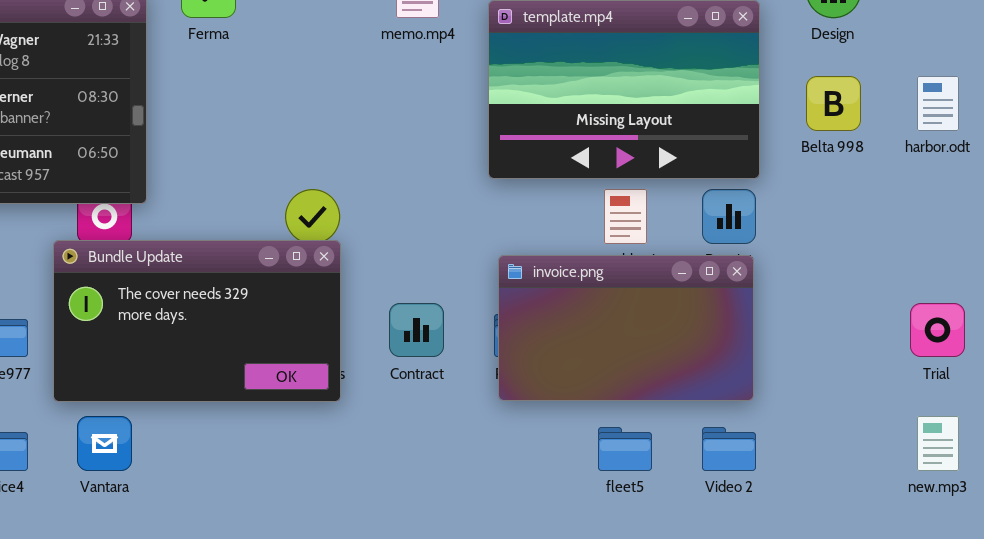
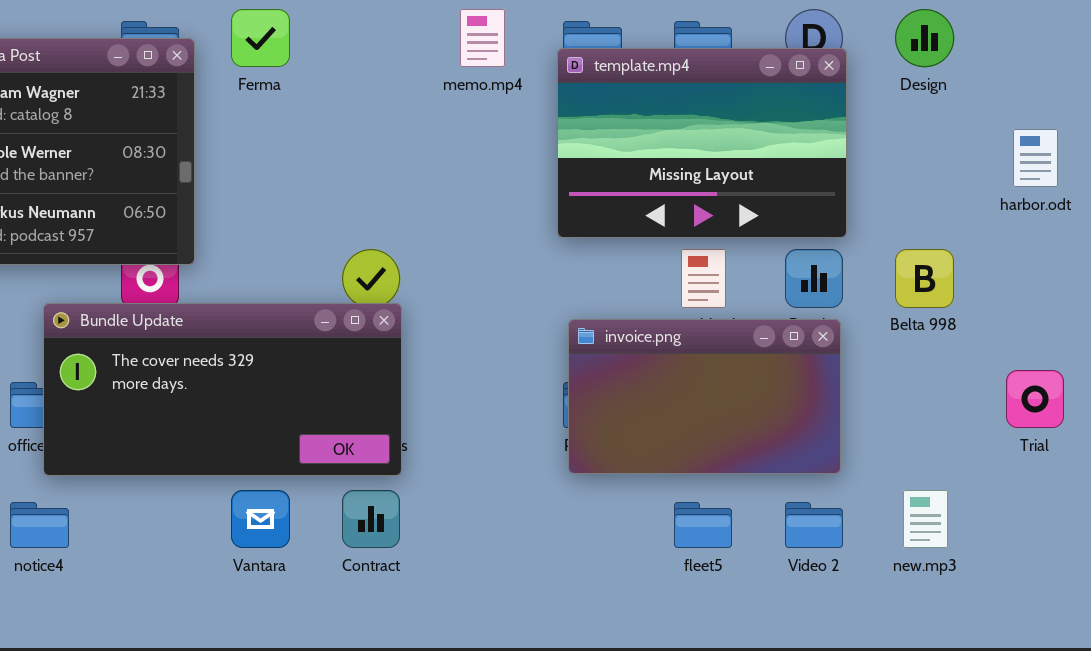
Belta 998: [806,76,861,131] -> [895,249,954,308], moved
Bundle Update: [53,240,341,402] -> [43,303,402,476], resized
Contract: [389,303,444,357] -> [342,490,400,548], moved
Vantara: [77,416,132,471] -> [231,490,290,548], moved
new.mp3: [917,416,959,471] -> [903,490,948,548], moved

